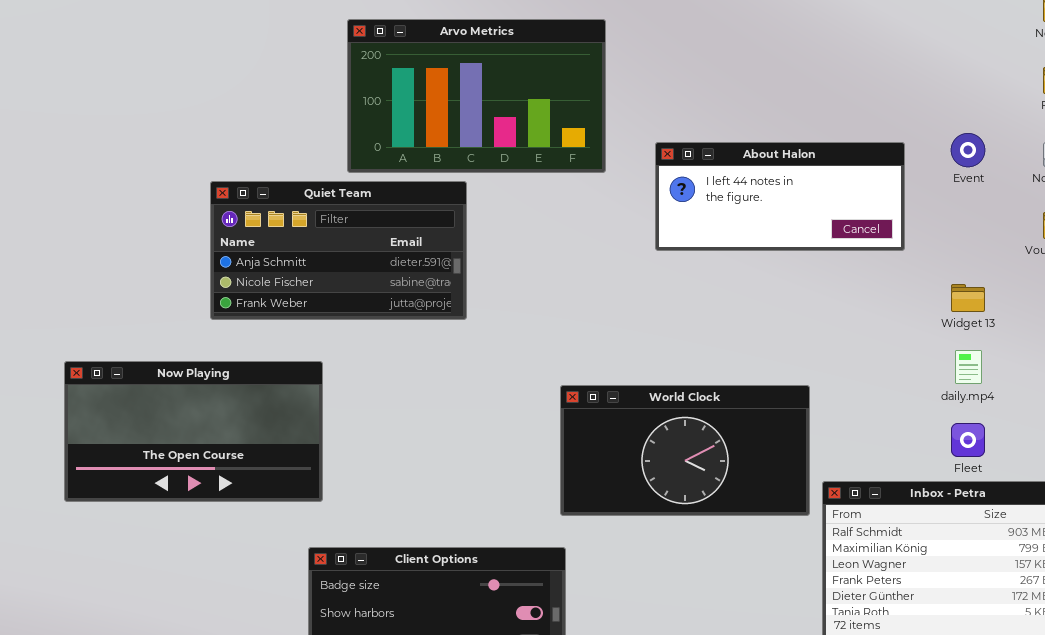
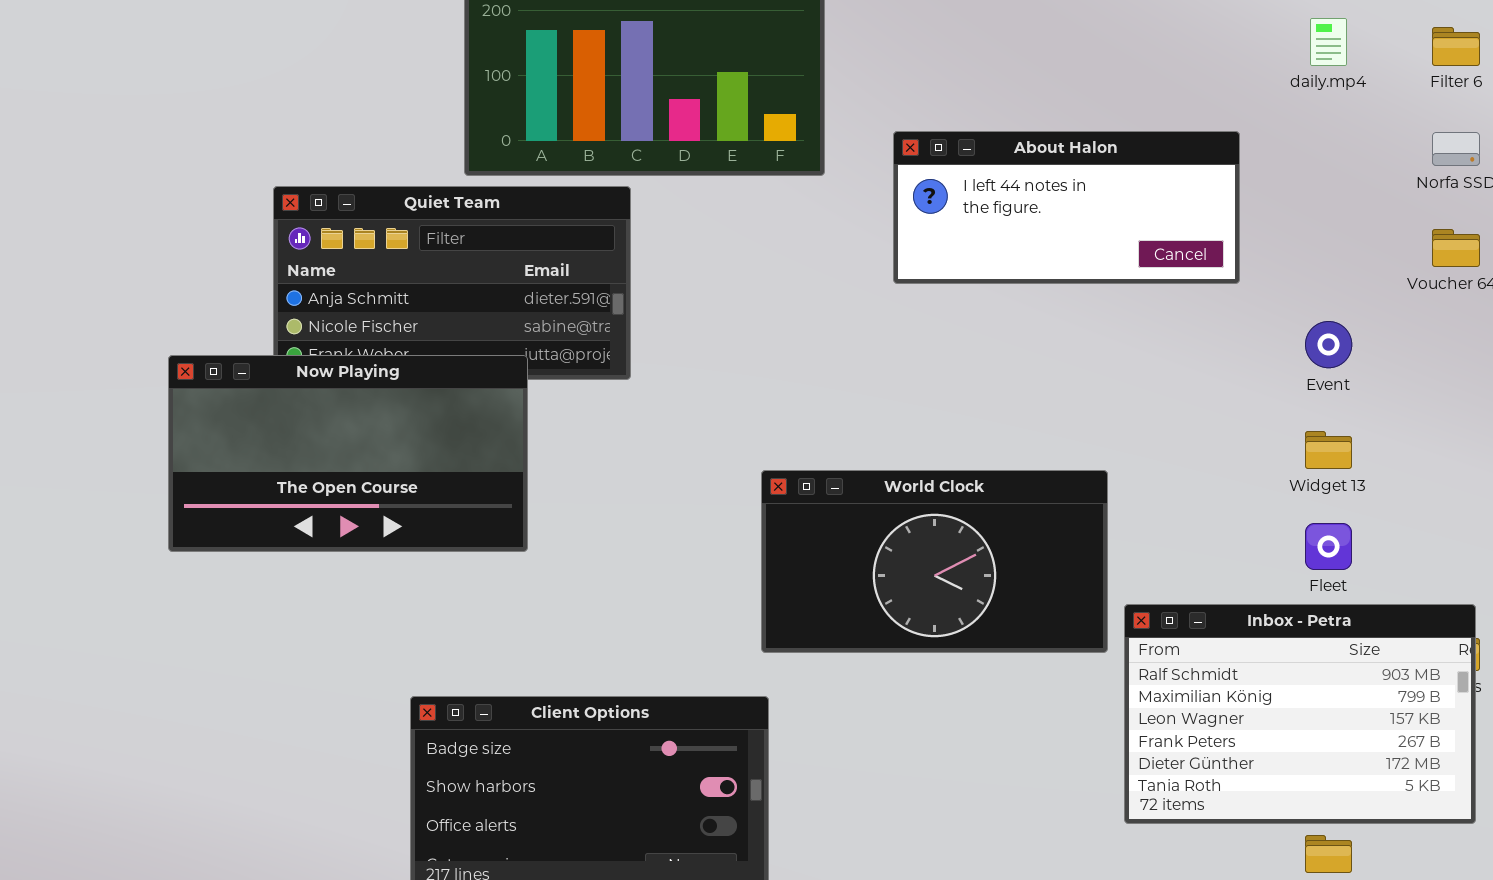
Event: [951,133,985,167] -> [1305,321,1352,368], moved
Widget 13: [951,284,985,312] -> [1305,431,1352,469], moved
daily.mp4: [955,350,982,384] -> [1310,18,1347,66], moved
Now Playing: [64,361,323,502] -> [168,355,528,552], moved

